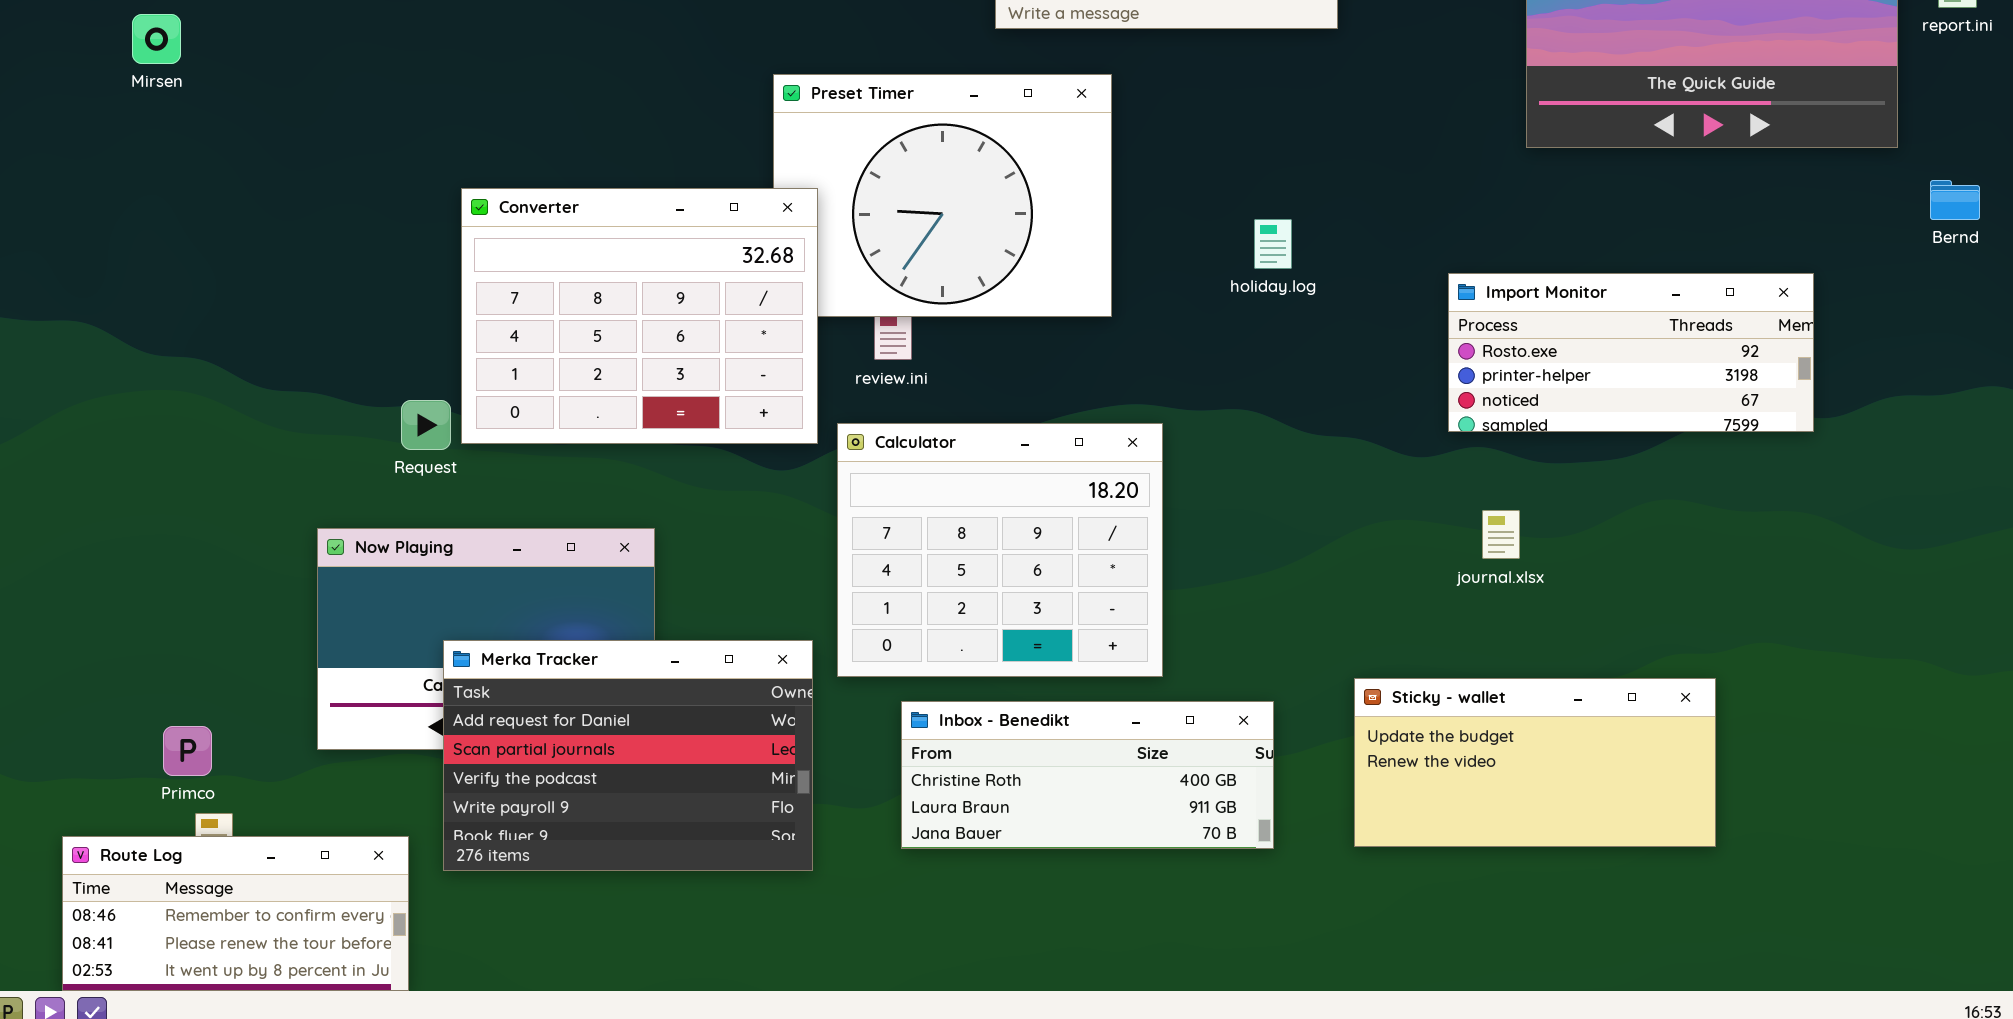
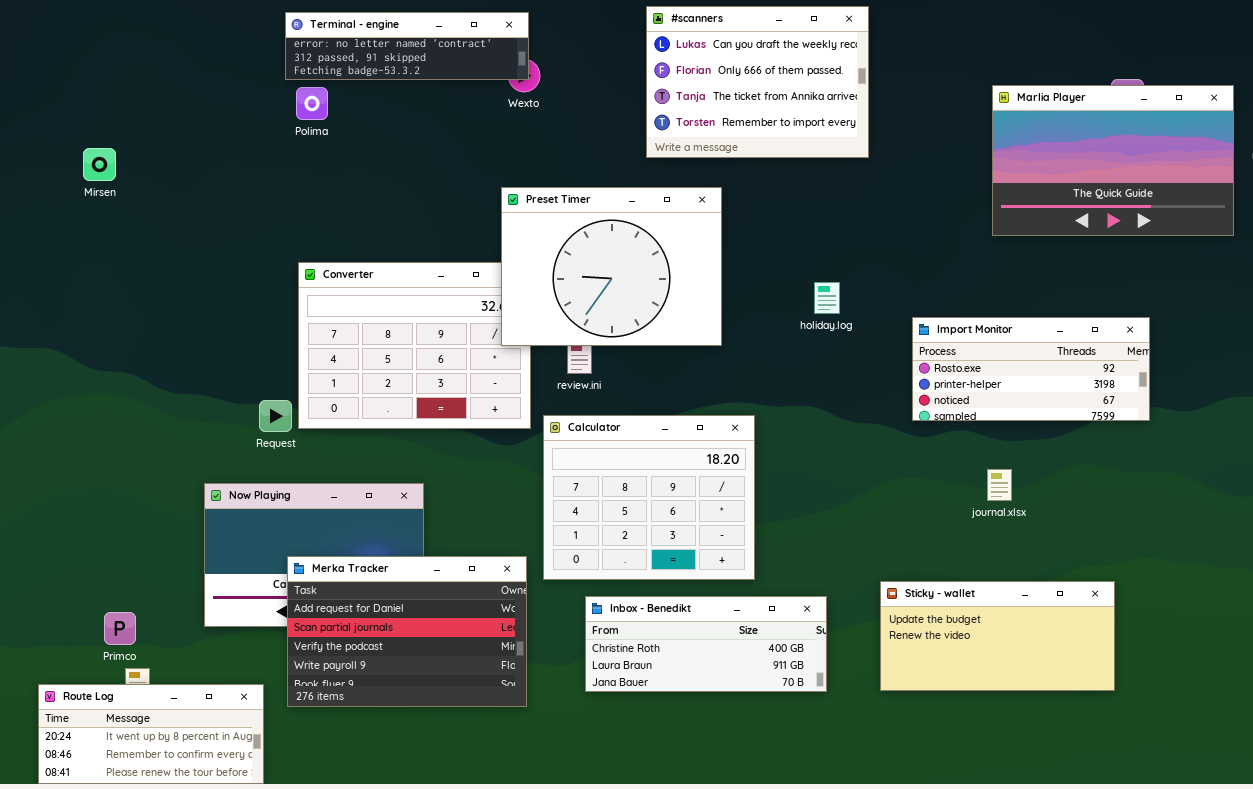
Preset Timer: [773,74,1112,317] -> [501,187,722,346], raised
Import Monitor: [1448,273,1814,432] -> [912,317,1150,421], moved
journal.xlsx: [1482,510,1520,559] -> [987,469,1012,501], moved
Route Log: [62,836,409,991] -> [38,684,264,784], scrolled up 1 row

